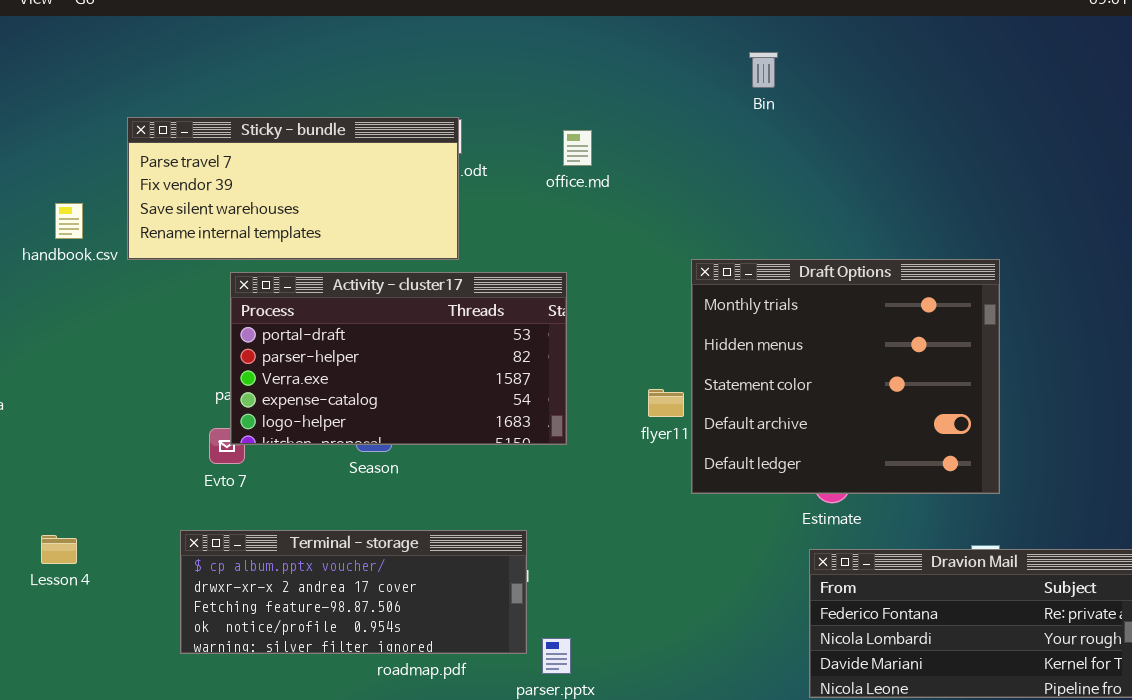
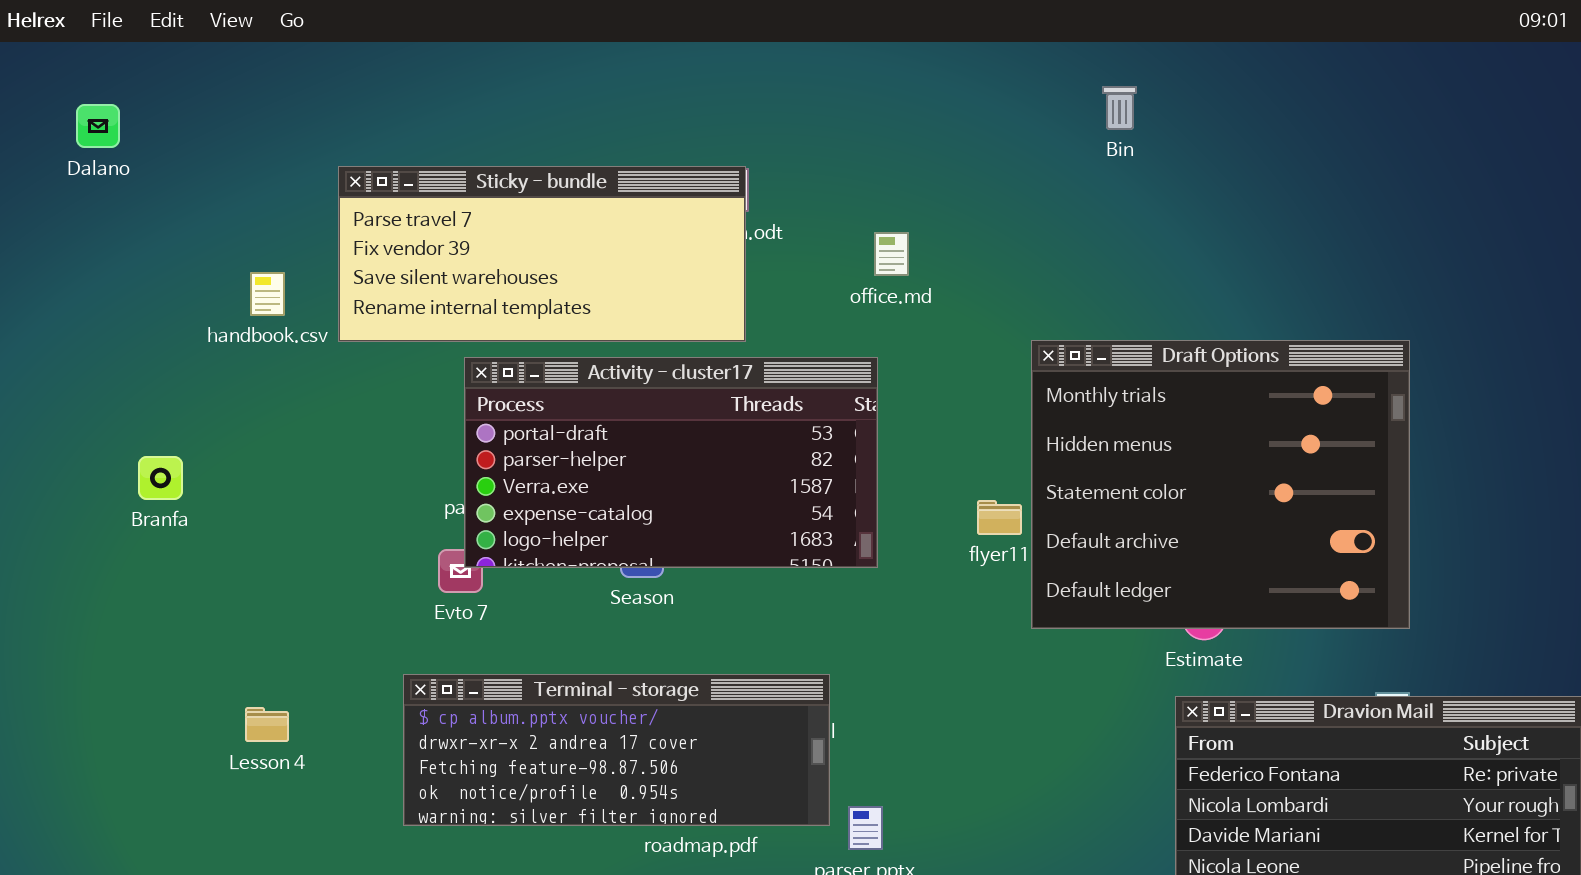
office.md: [563,130,592,166] -> [874,232,909,276], moved
Lesson 4: [41,535,77,564] -> [245,707,289,742], moved

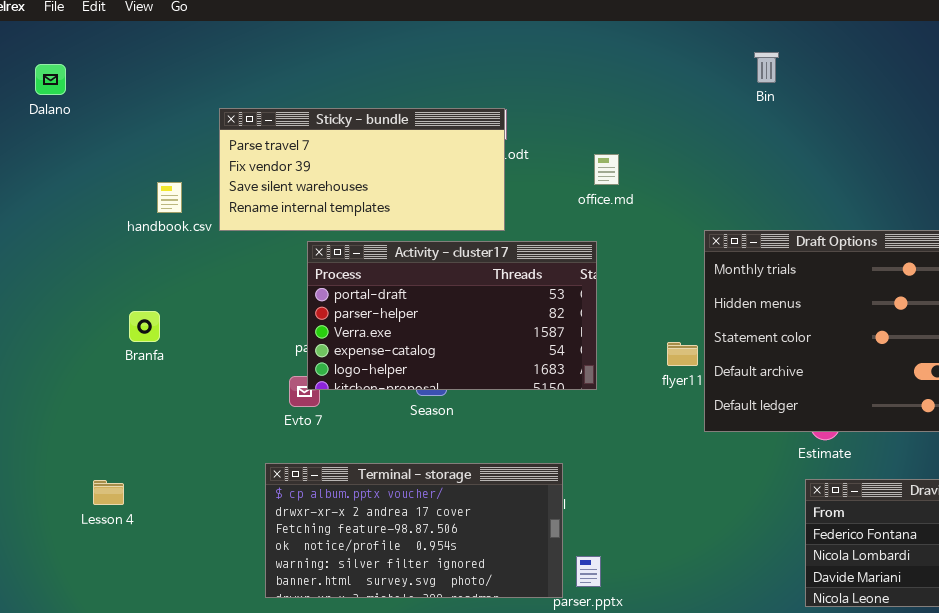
Branfa: [138,456,183,500] -> [129,311,160,342], moved
Terminal - storage: [403,674,830,826] -> [265,463,563,598], resized
Lesson 4: [245,707,289,742] -> [93,480,124,505], moved

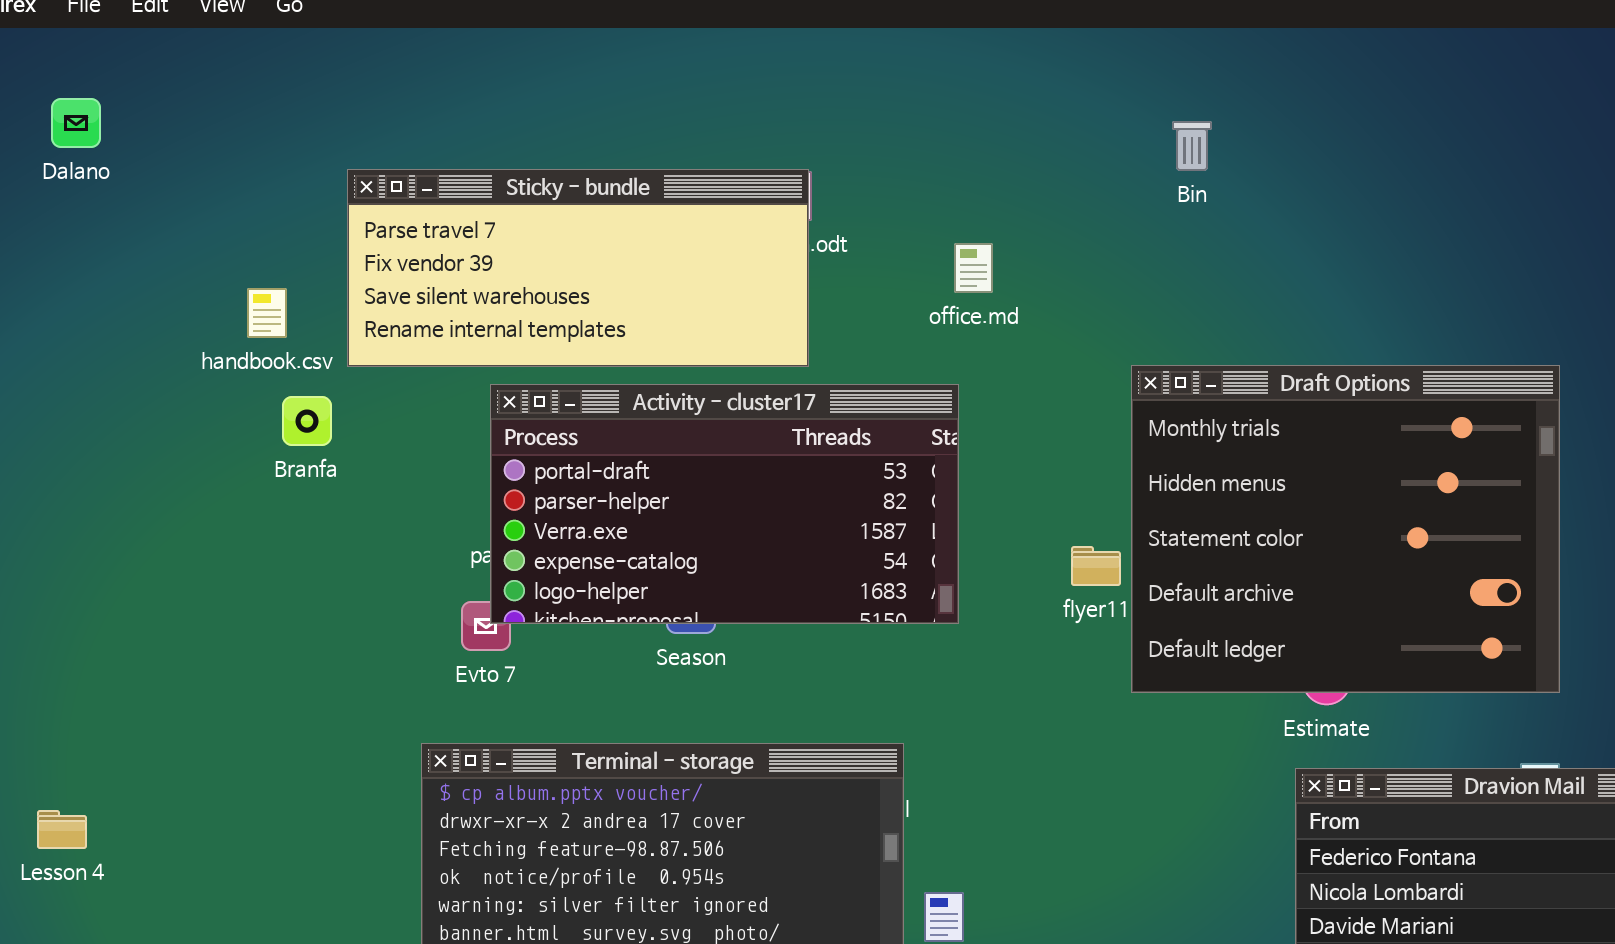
Bin: [754,52,779,83] -> [1172,121,1212,171], moved
Branfa: [129,311,160,342] -> [282,396,332,446], moved
Lesson 4: [93,480,124,505] -> [37,810,87,849], moved

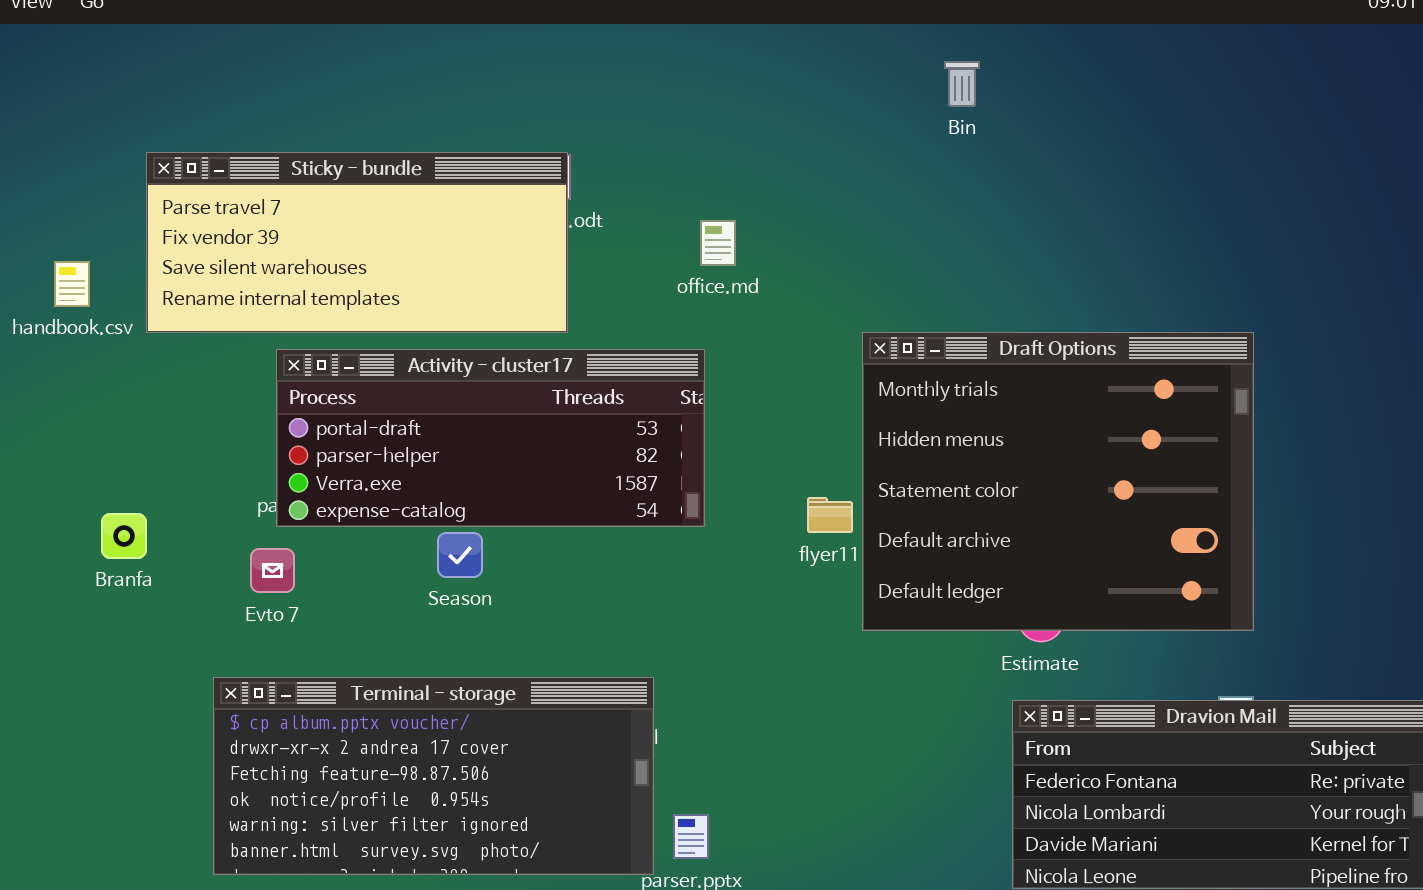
Bin: [1172,121,1212,171] -> [944,61,980,107], moved
Activity - cluster17: [490,384,959,624] -> [276,349,705,527], resized
Branfa: [282,396,332,446] -> [101,513,147,559], moved

